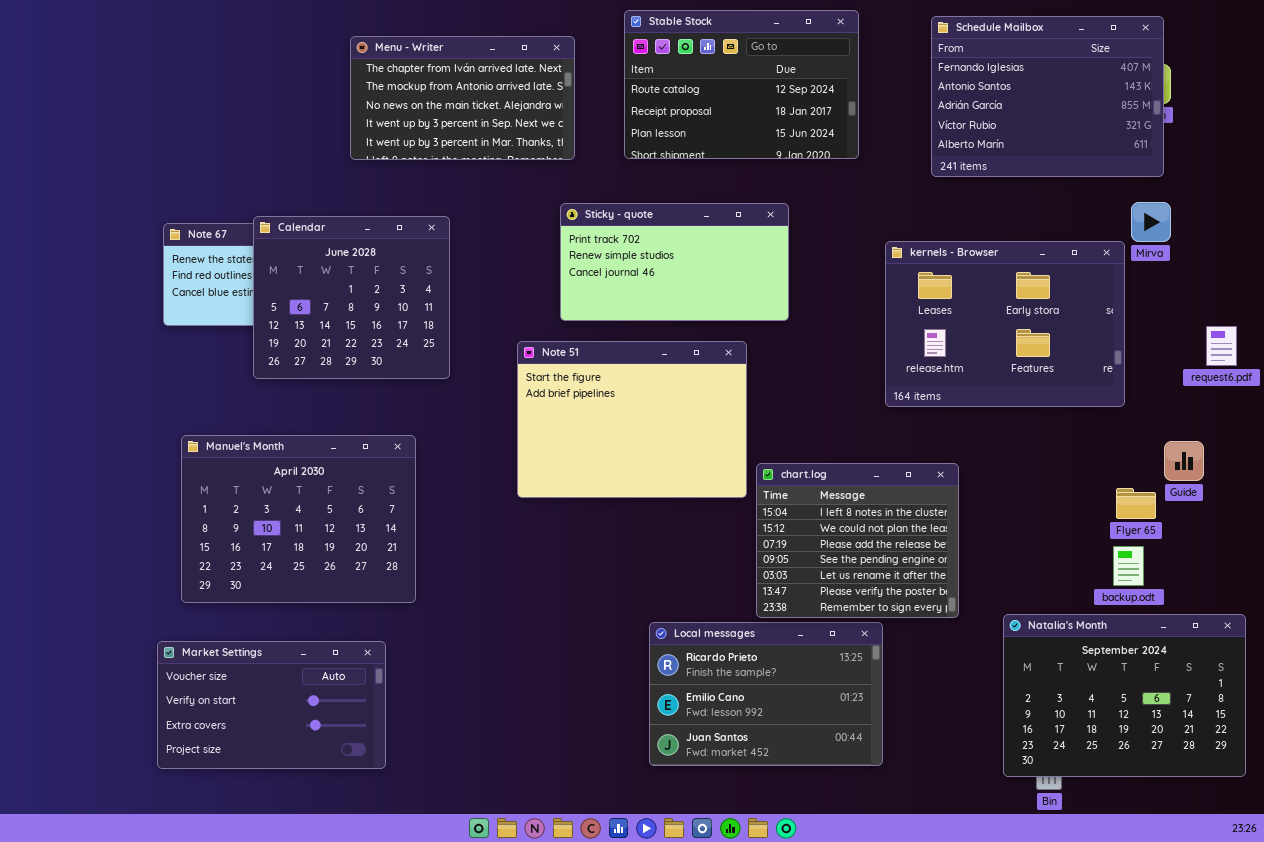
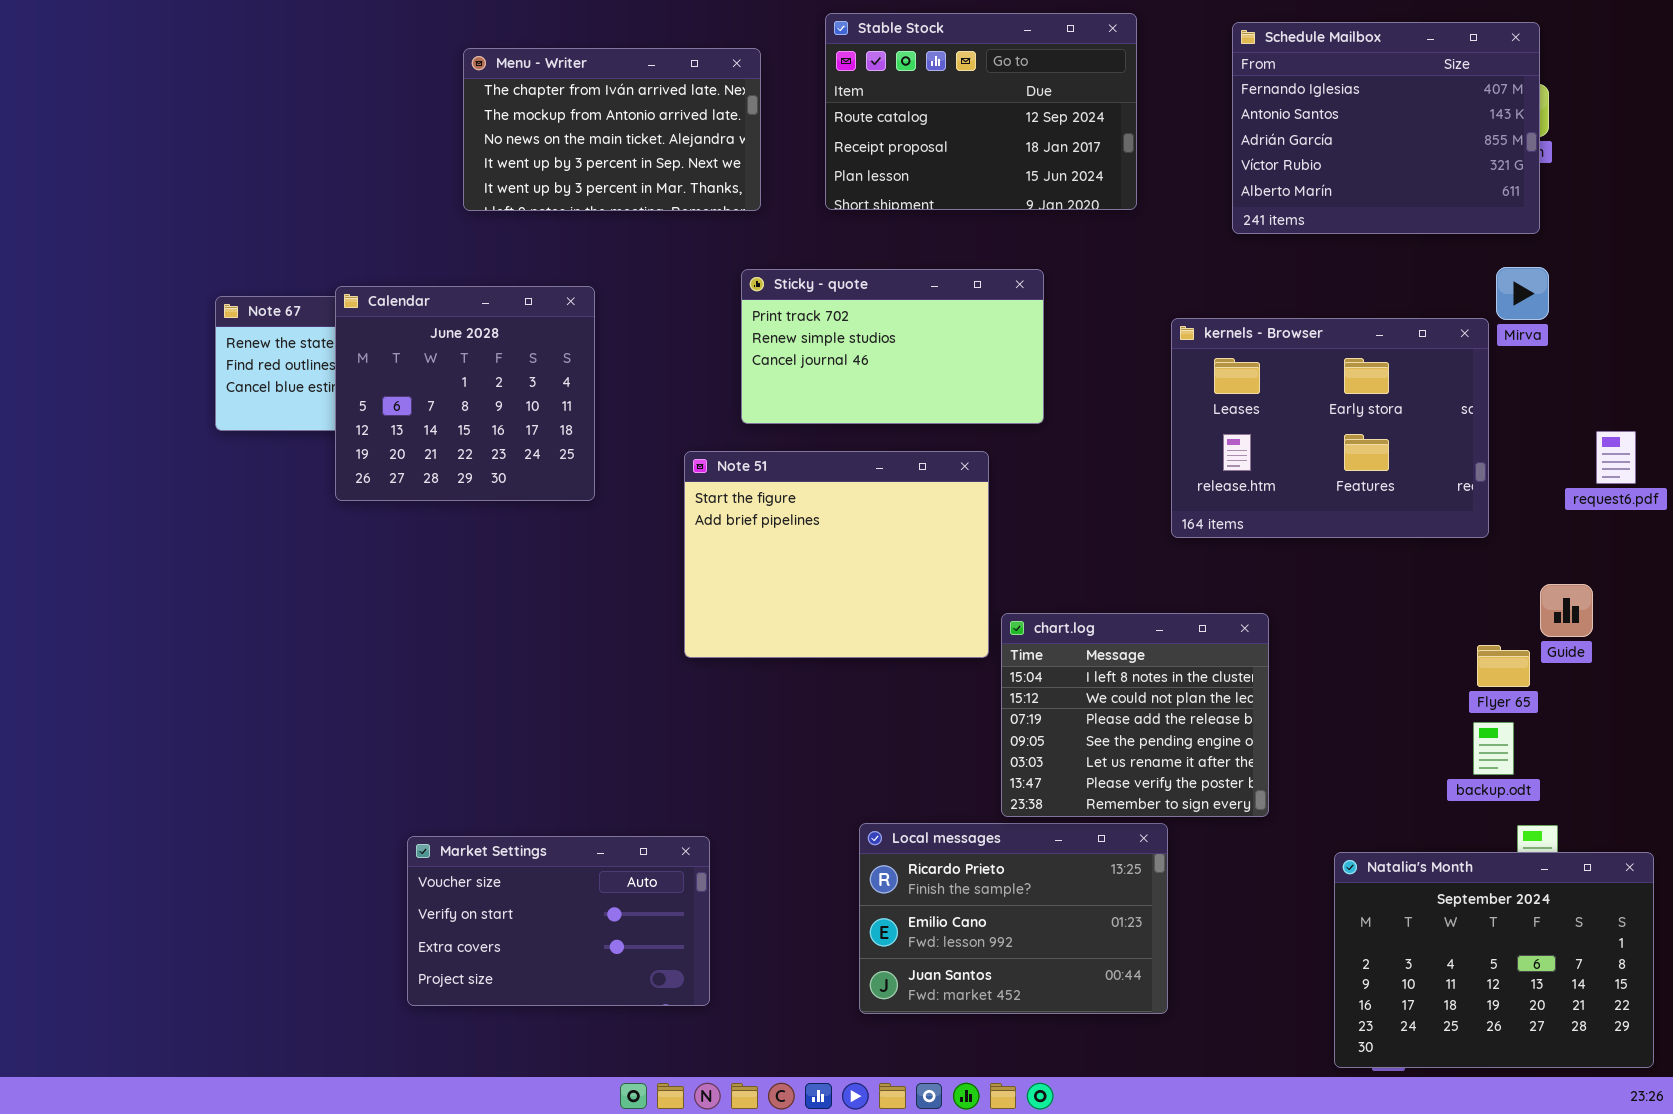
Manuel's Month: [181,435,416,603] -> none, closed
Natalia's Month: [1003,614,1246,777] -> [1334,852,1654,1068], moved
Market Settings: [157,641,386,769] -> [407,836,710,1006], moved

